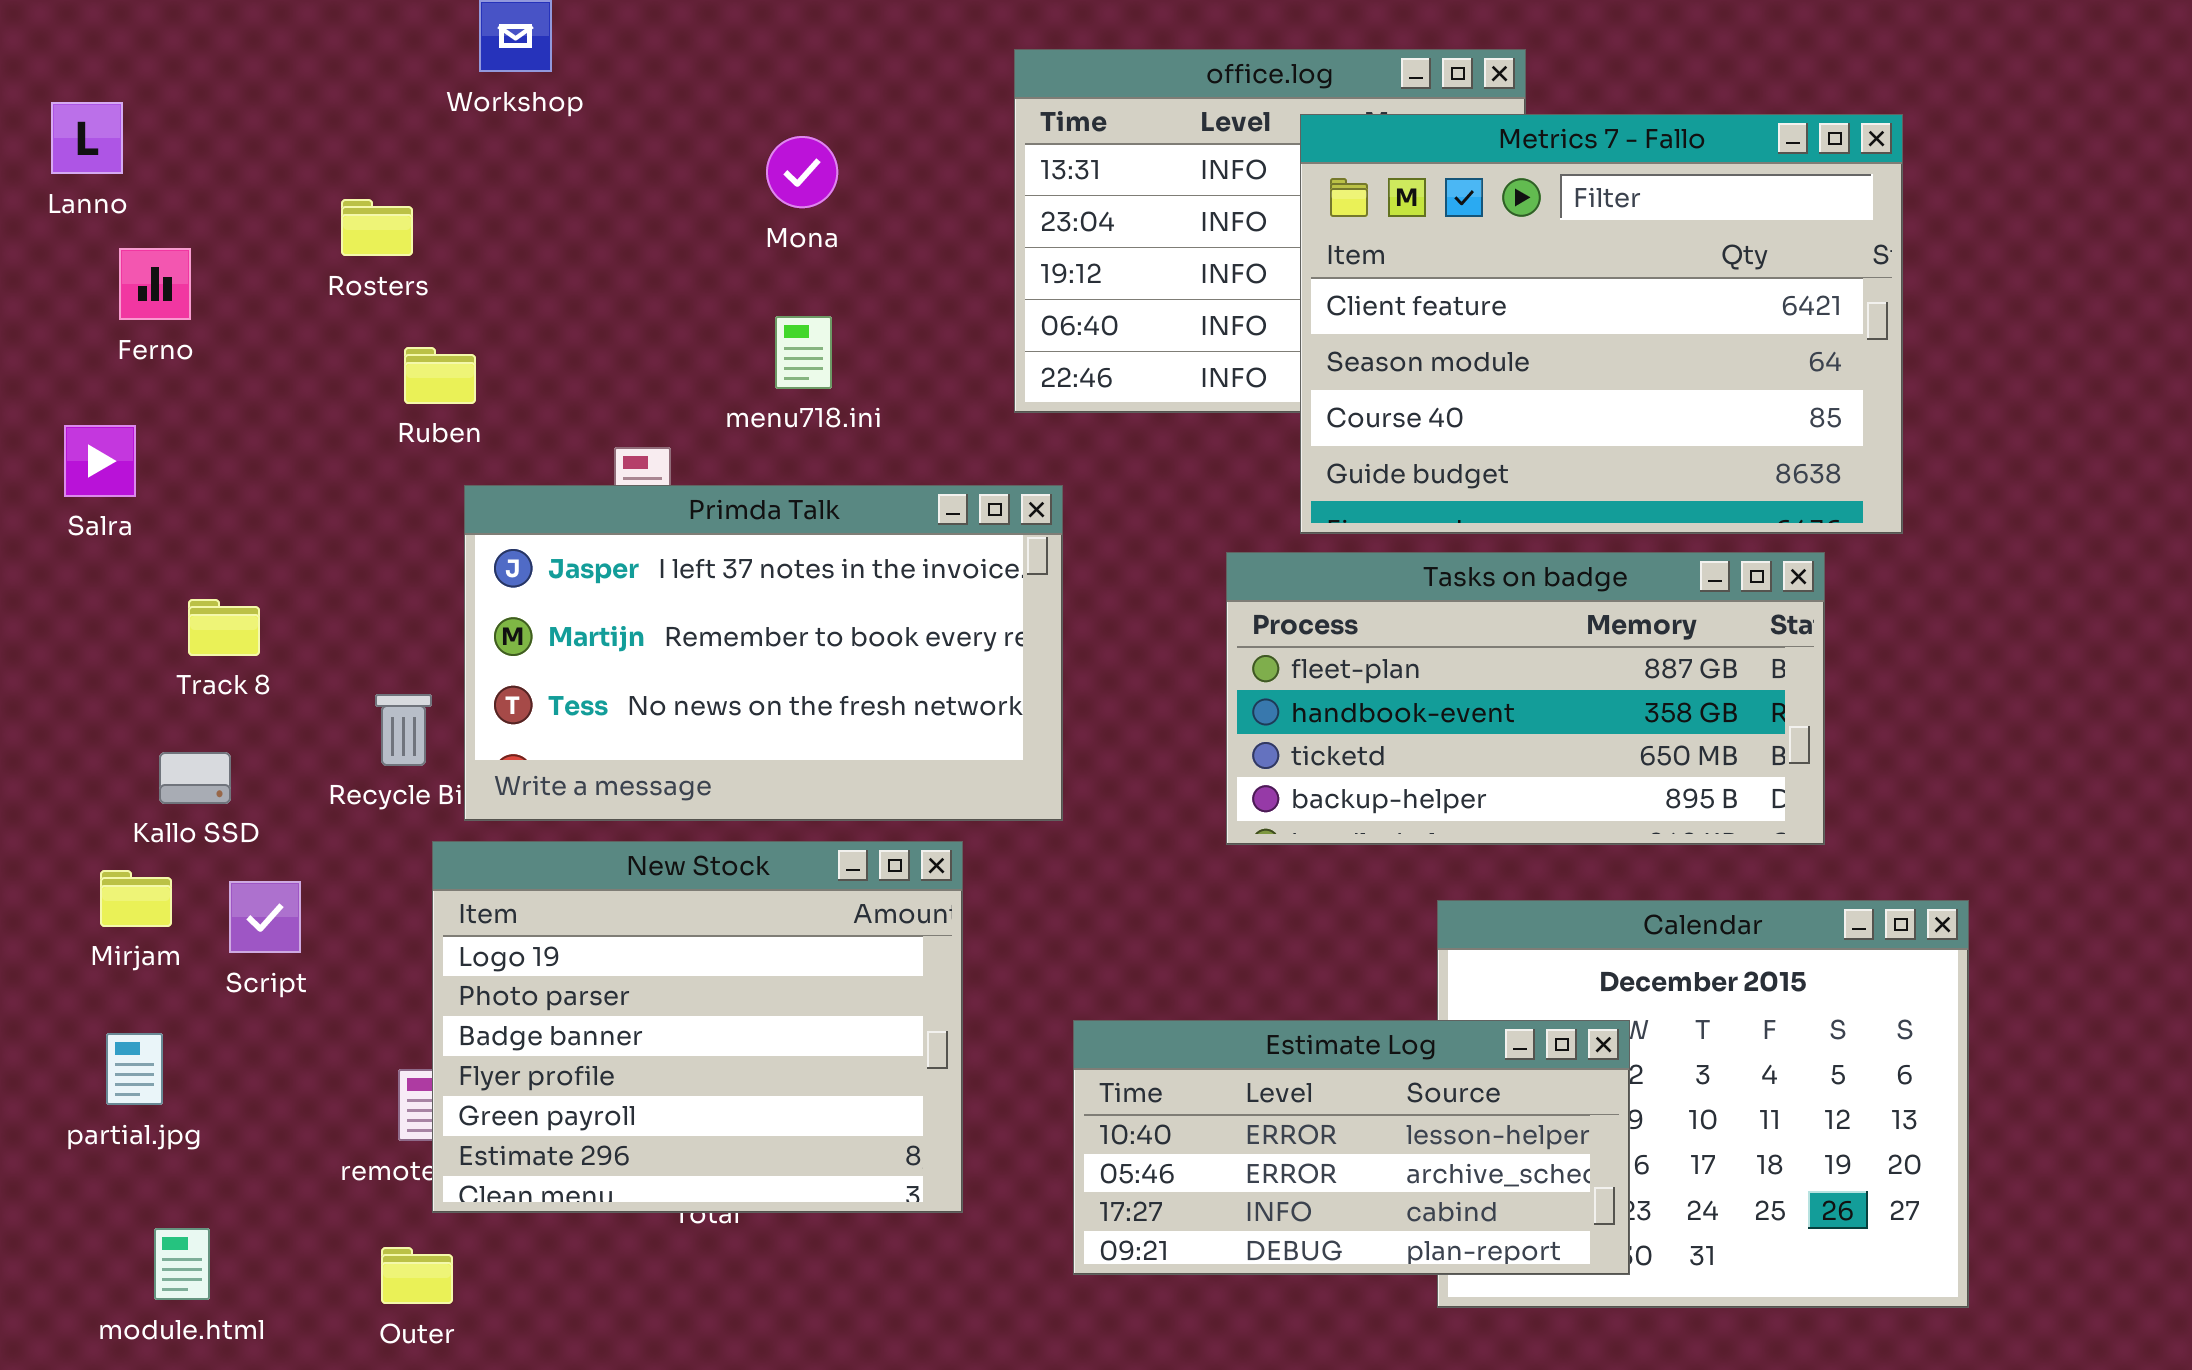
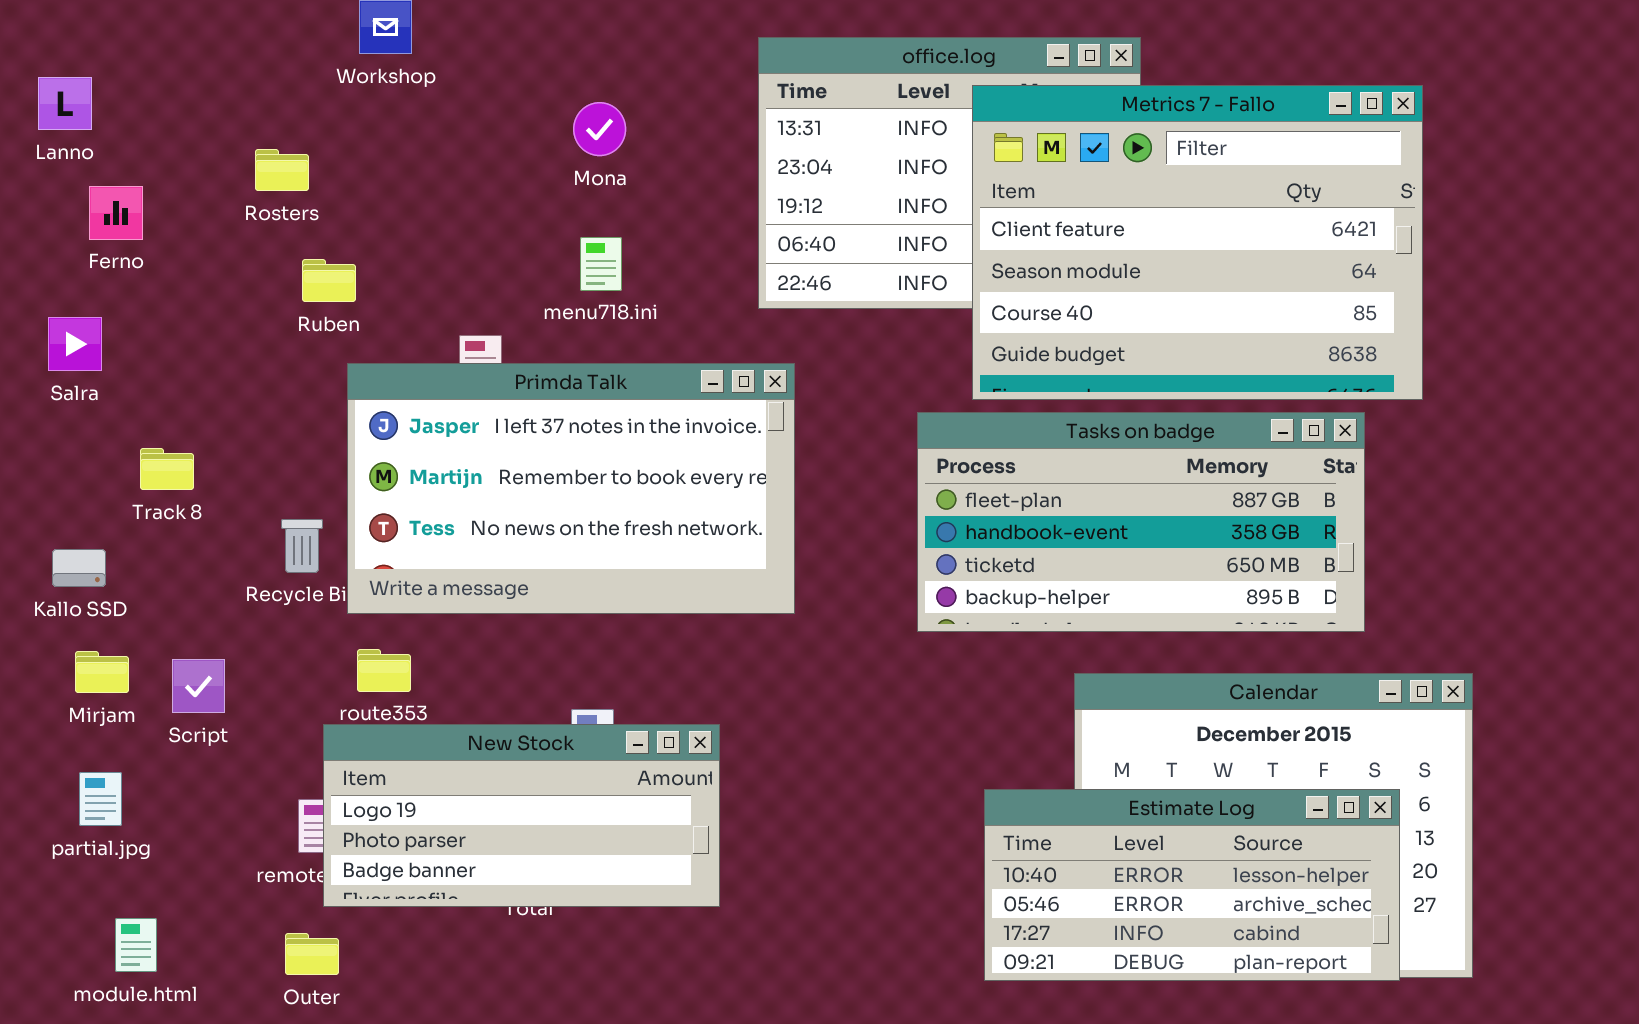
Kallo SSD: [159,752,231,804] -> [52,549,106,587], moved
New Stock: [432,841,963,1213] -> [323,724,720,907], resized
Estimate Log: [1073,1020,1630,1275] -> [984,789,1400,981], moved

